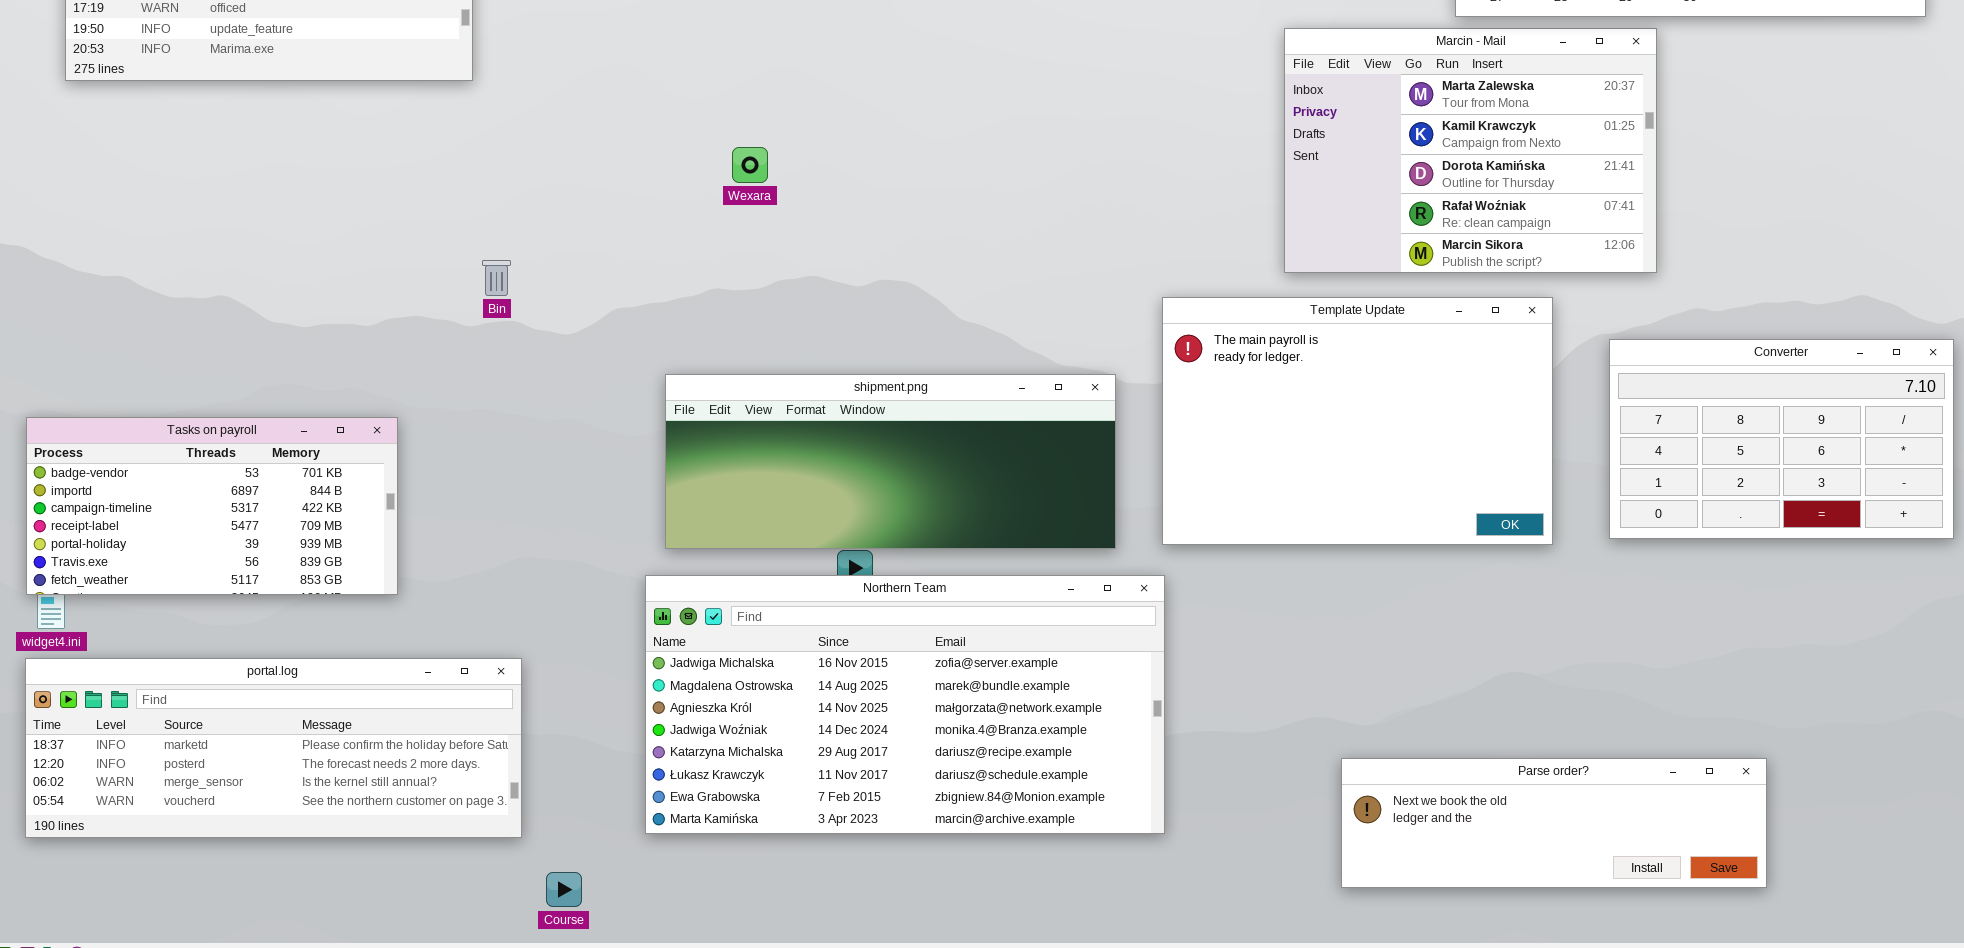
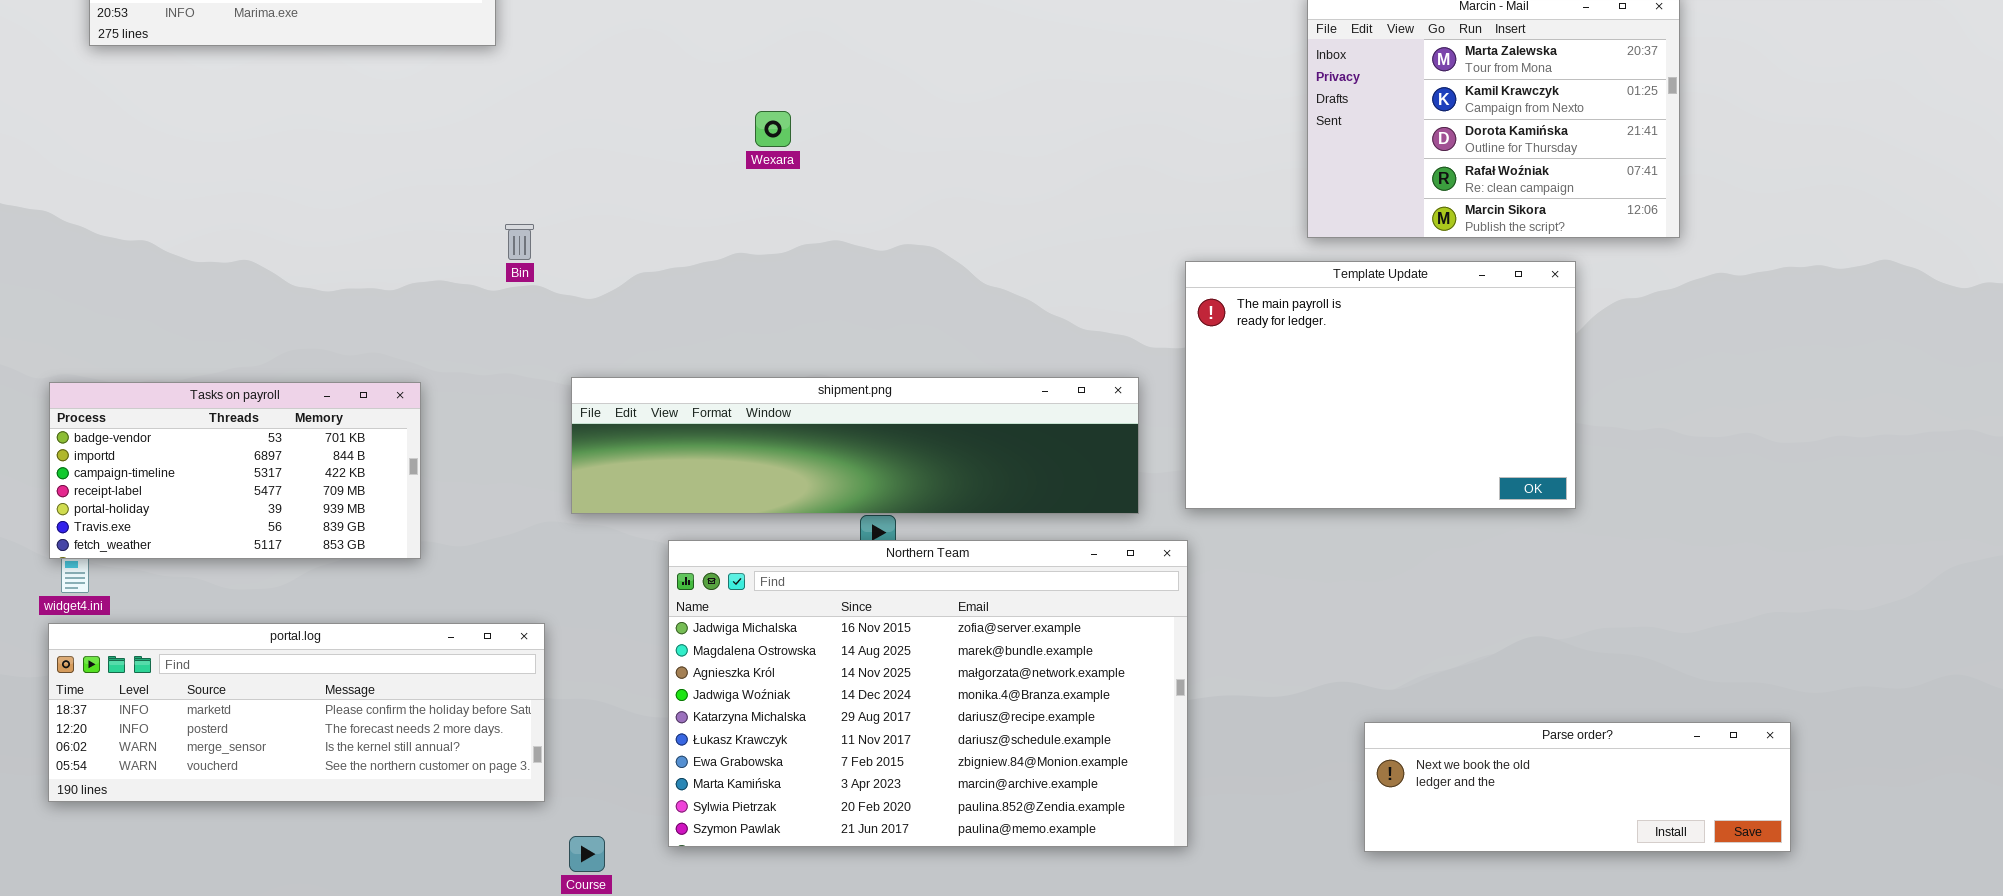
Converter: [1609,339,1954,539] -> none, closed
shipment.png: [665,374,1116,549] -> [571,377,1139,514], resized
Northern Team: [645,575,1165,834] -> [668,540,1188,847], resized

